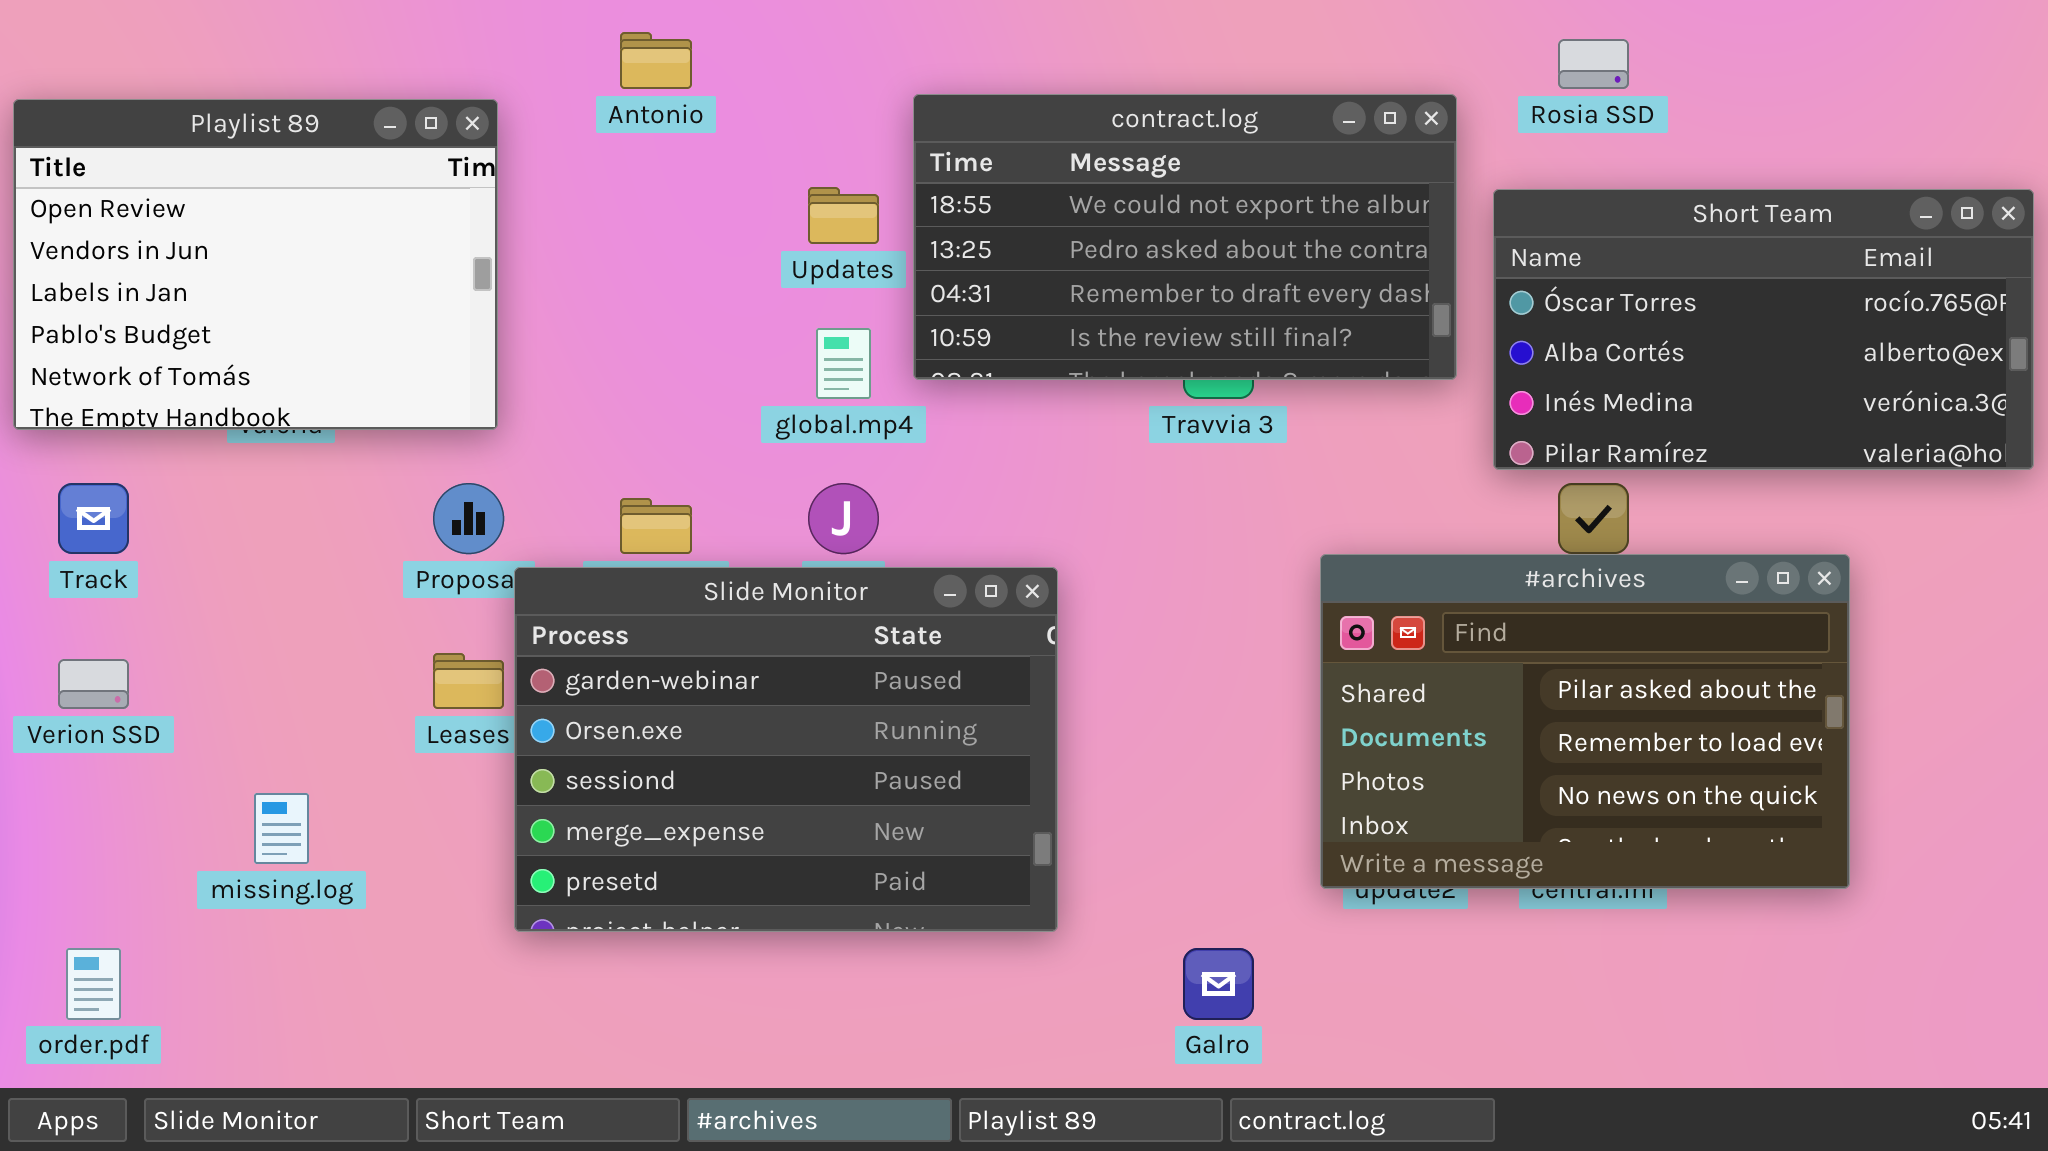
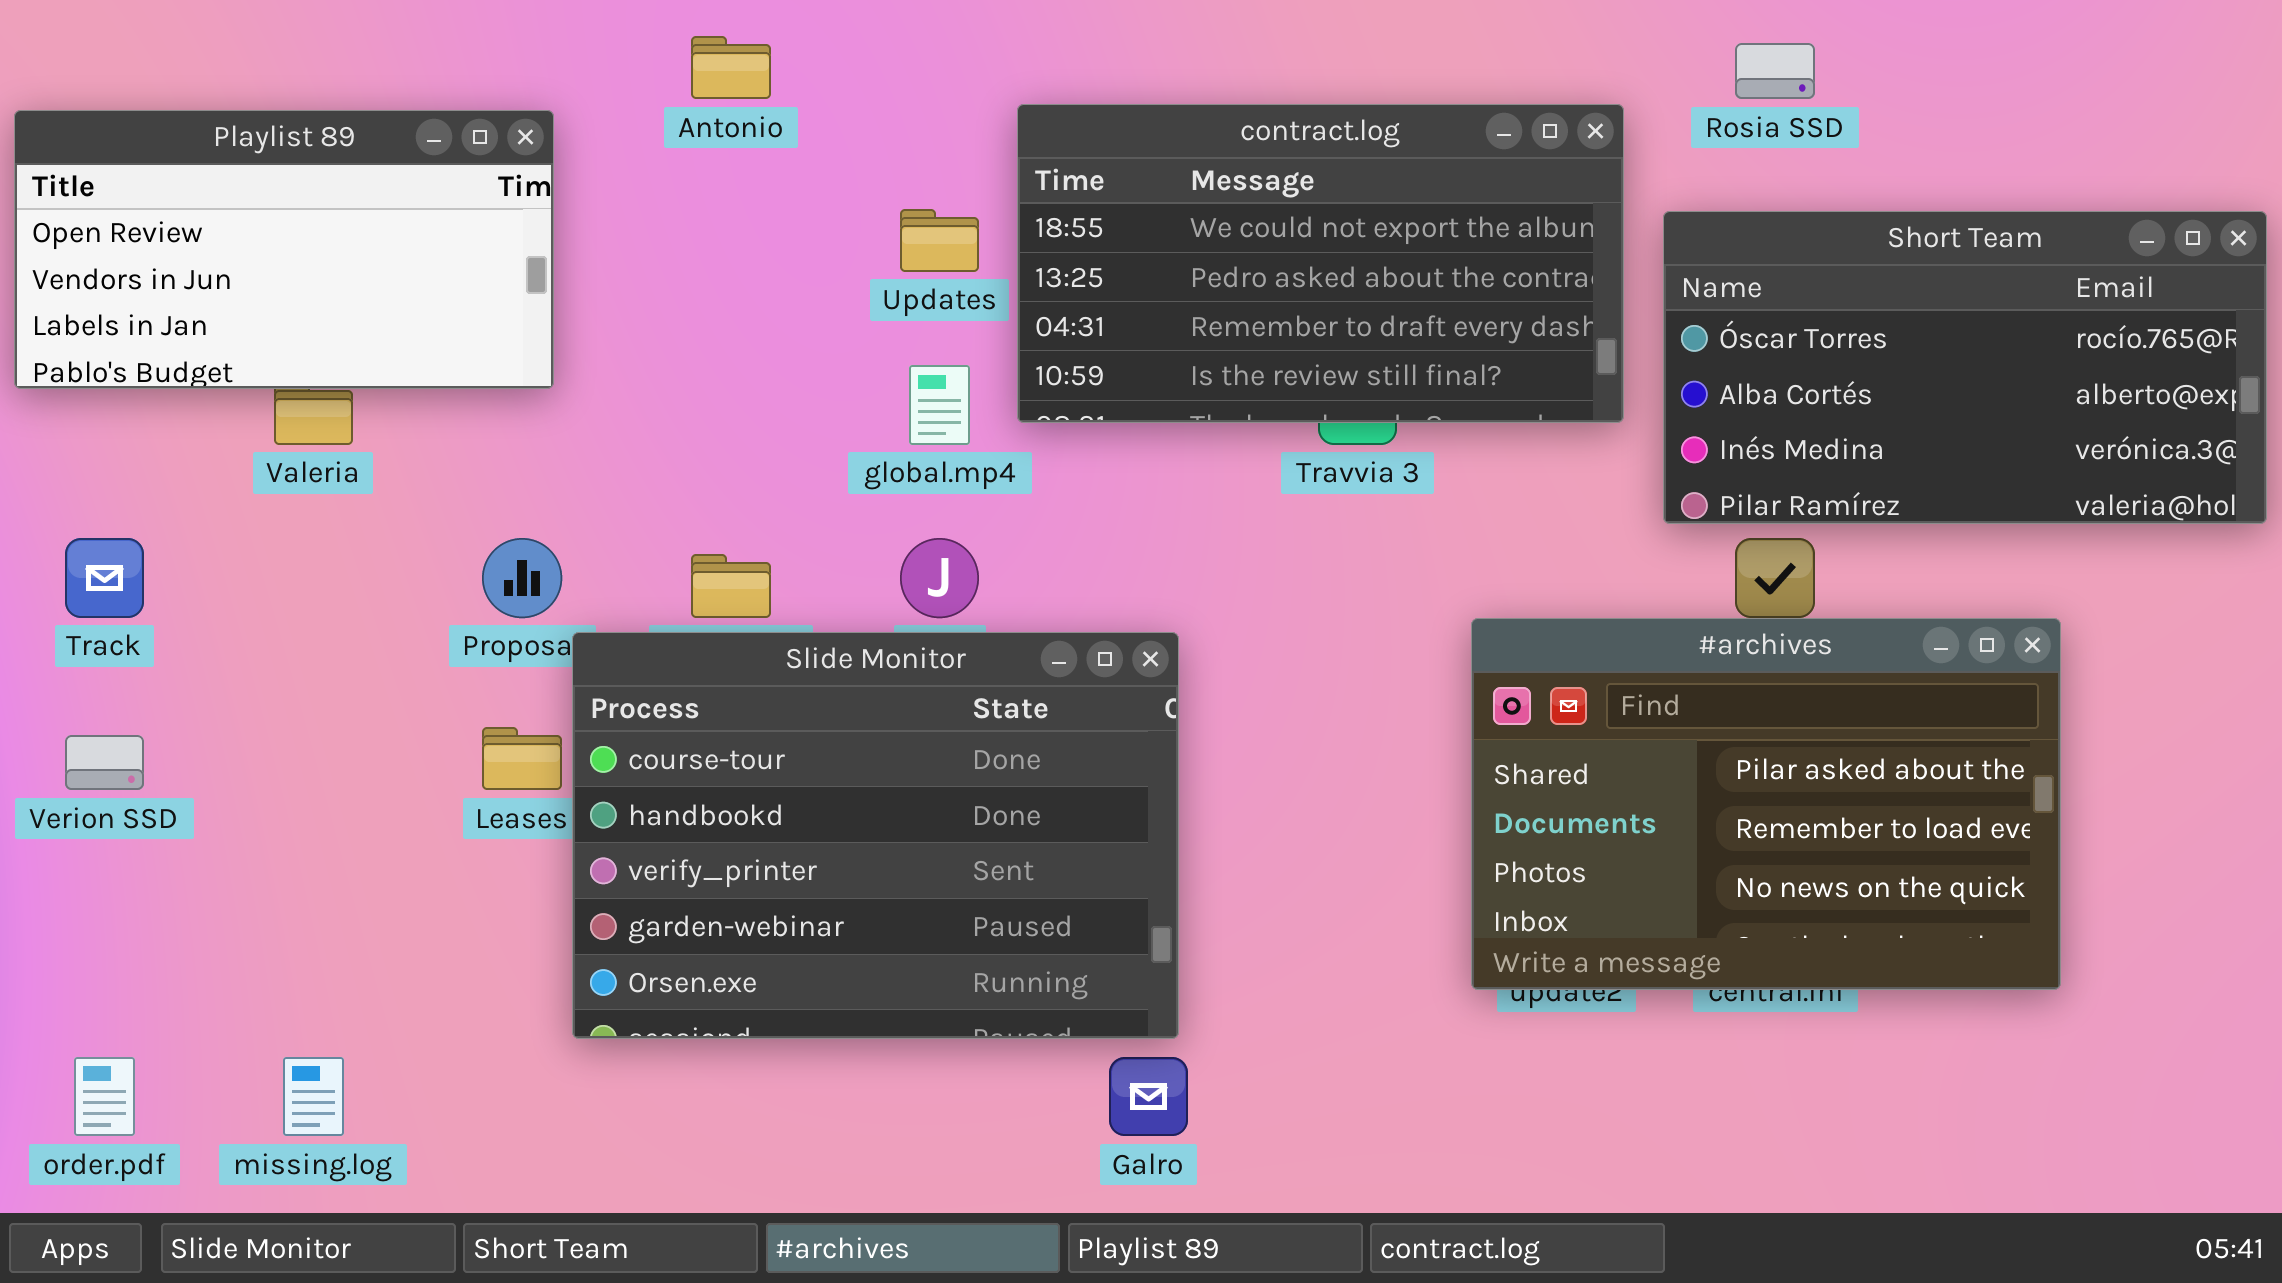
Playlist 89: [13,99,498,430] -> [14,110,554,389], resized
Slide Monitor: [514,567,1058,932] -> [572,632,1179,1039], scrolled up 3 rows
missing.log: [254,793,309,864] -> [283,1057,344,1136], moved
Galro: [1183,948,1254,1020] -> [1109,1057,1188,1136], moved

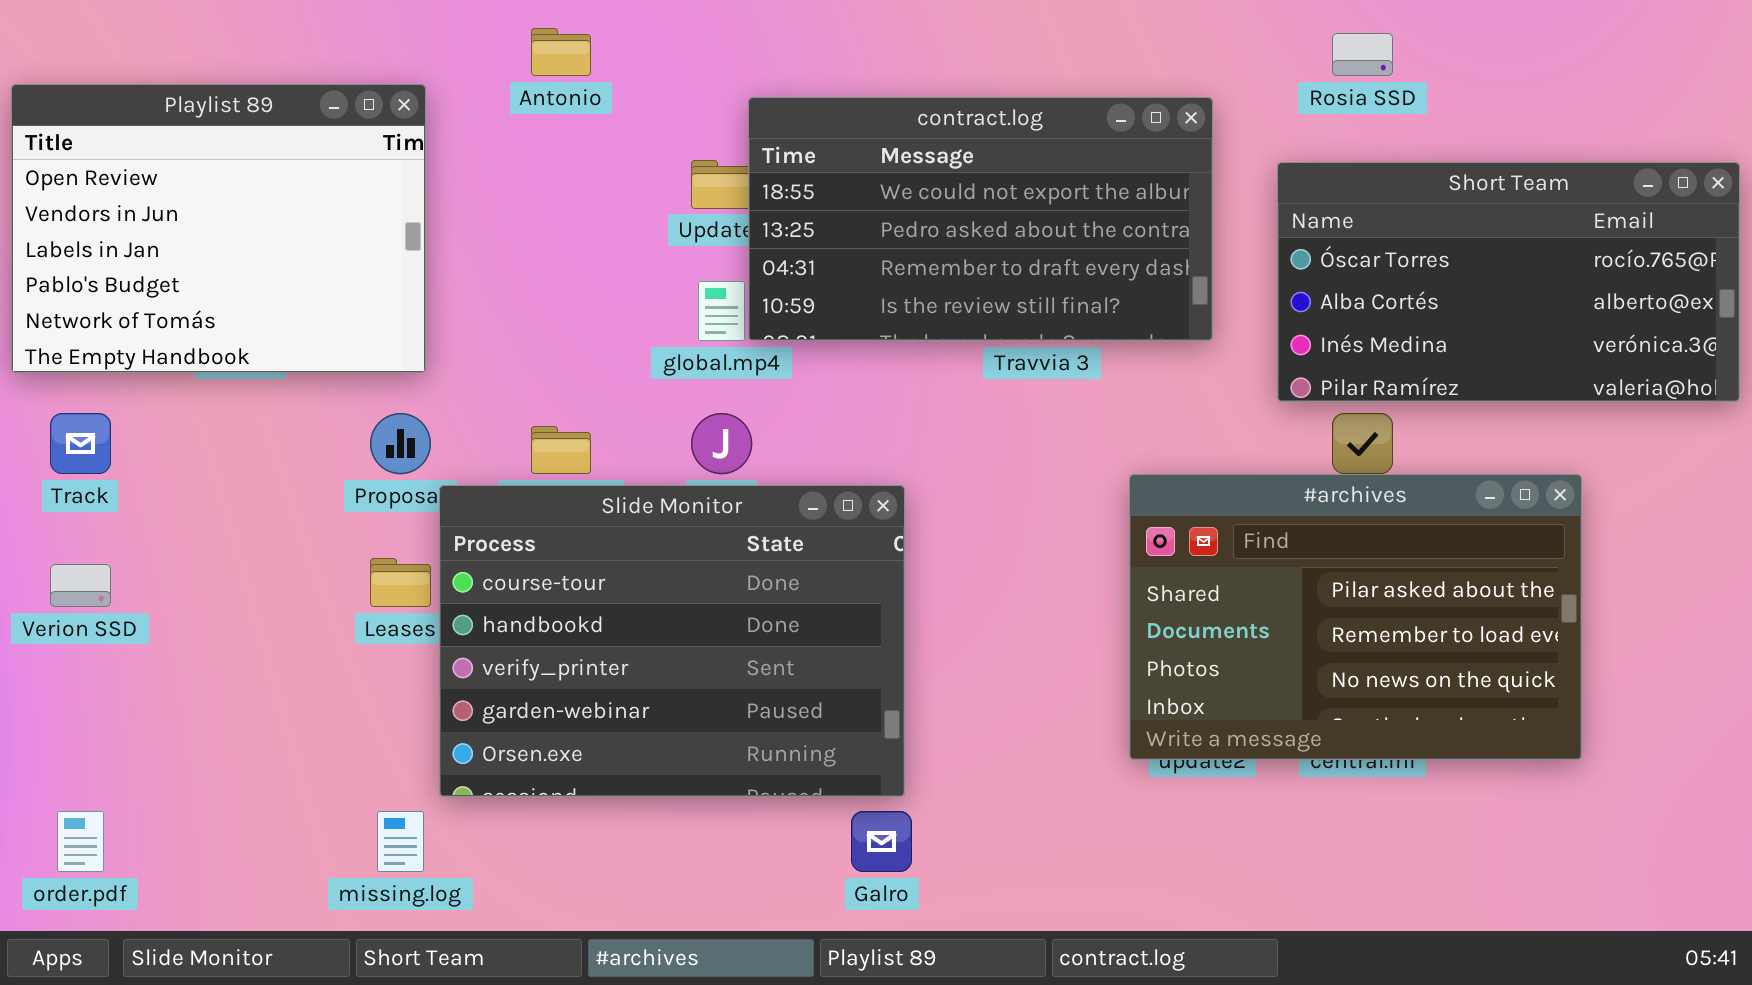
contract.log: [1017,104,1624,423] -> [748,97,1213,341], moved
Playlist 89: [14,110,554,389] -> [11,84,426,373], resized
missing.log: [283,1057,344,1136] -> [377,811,424,872], moved

